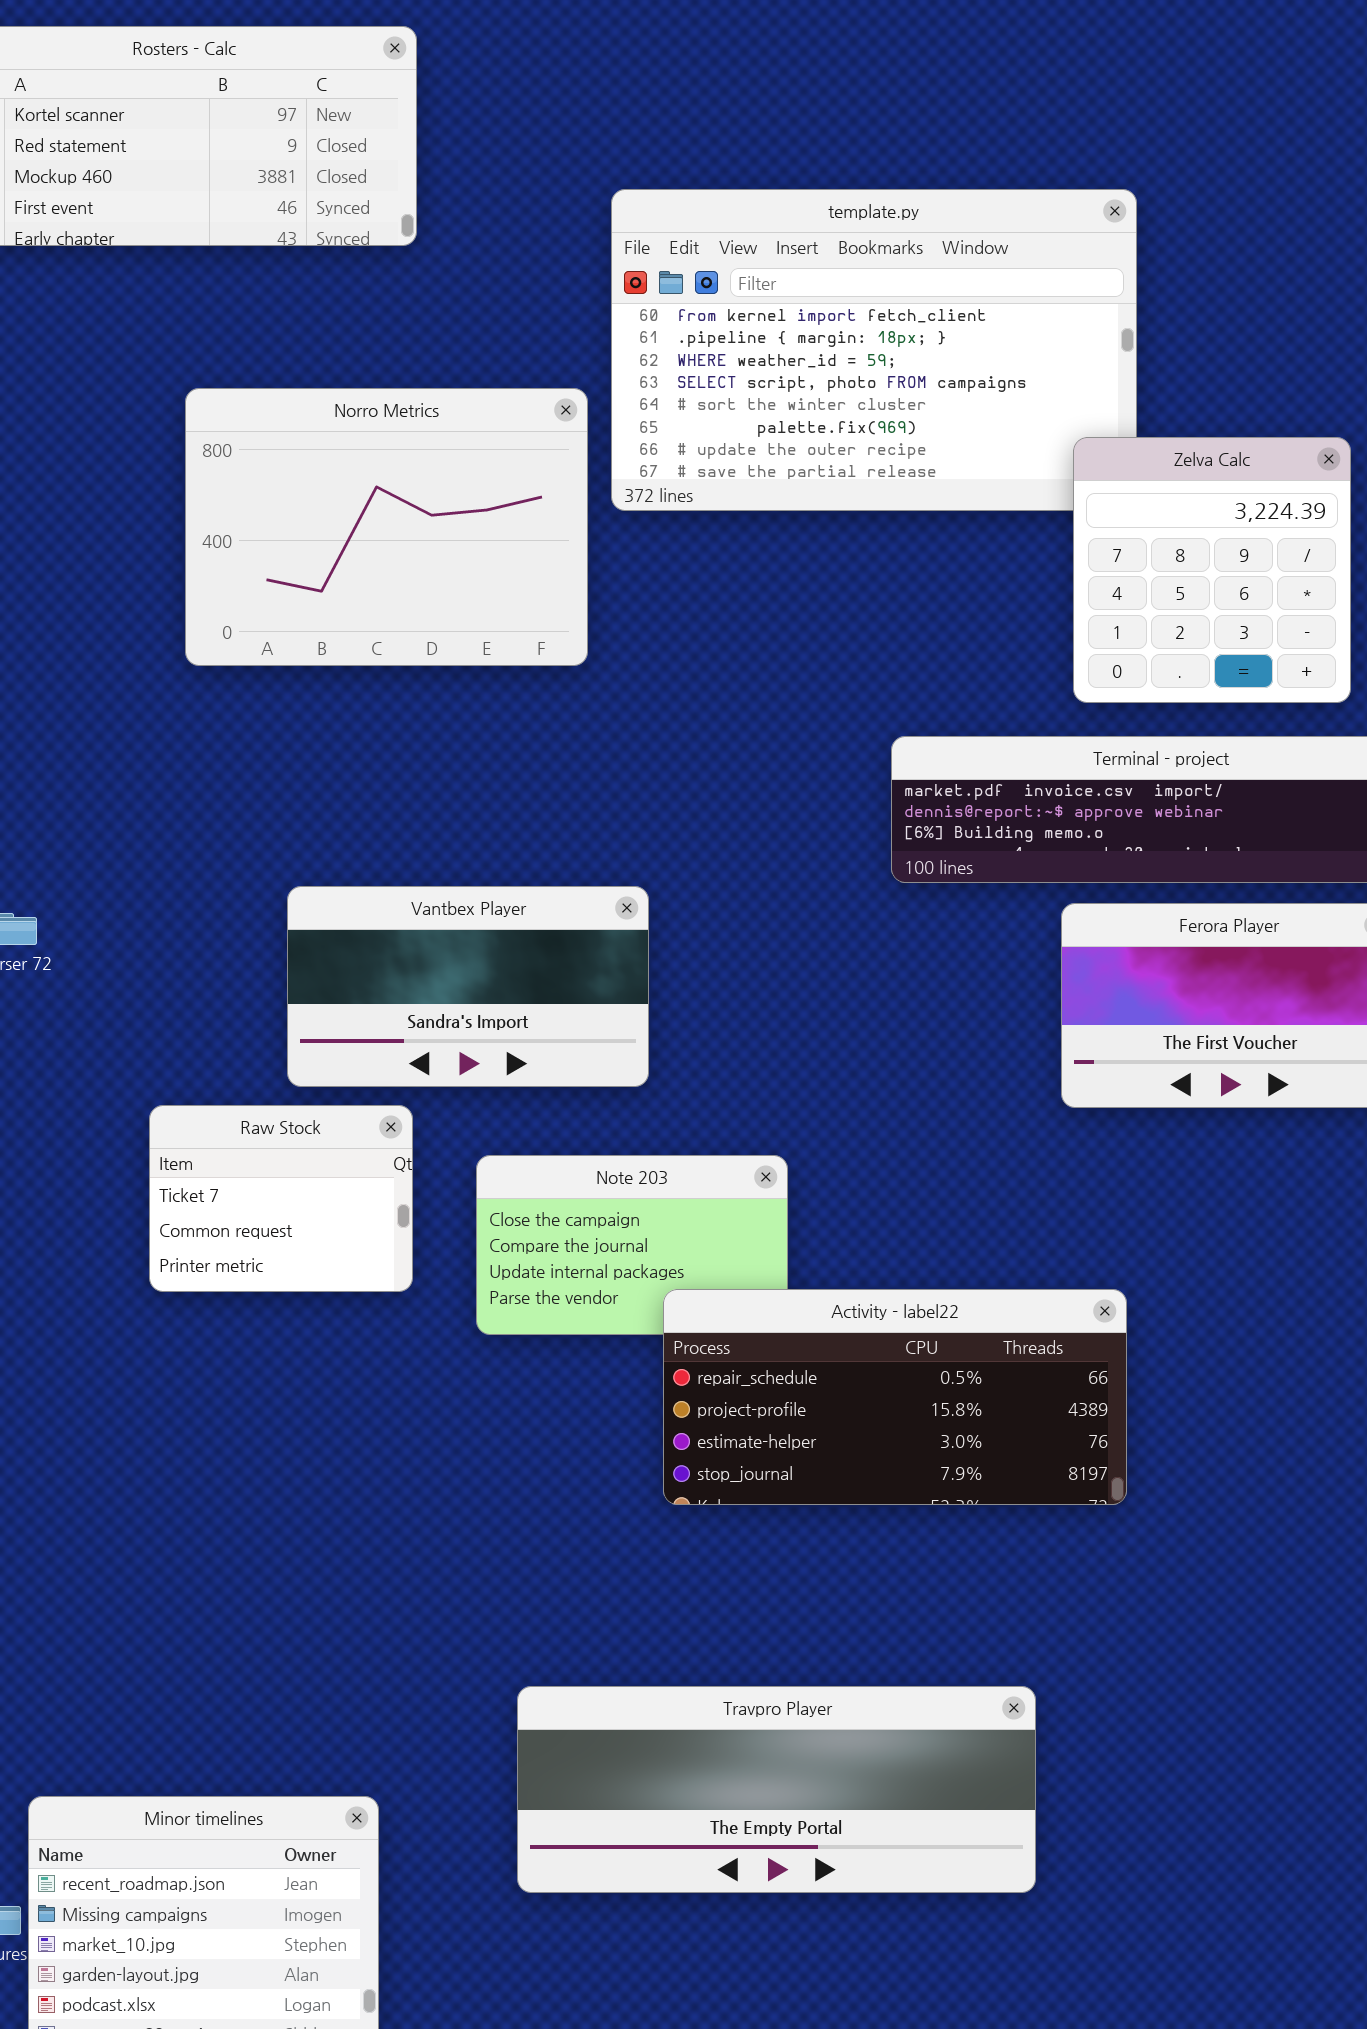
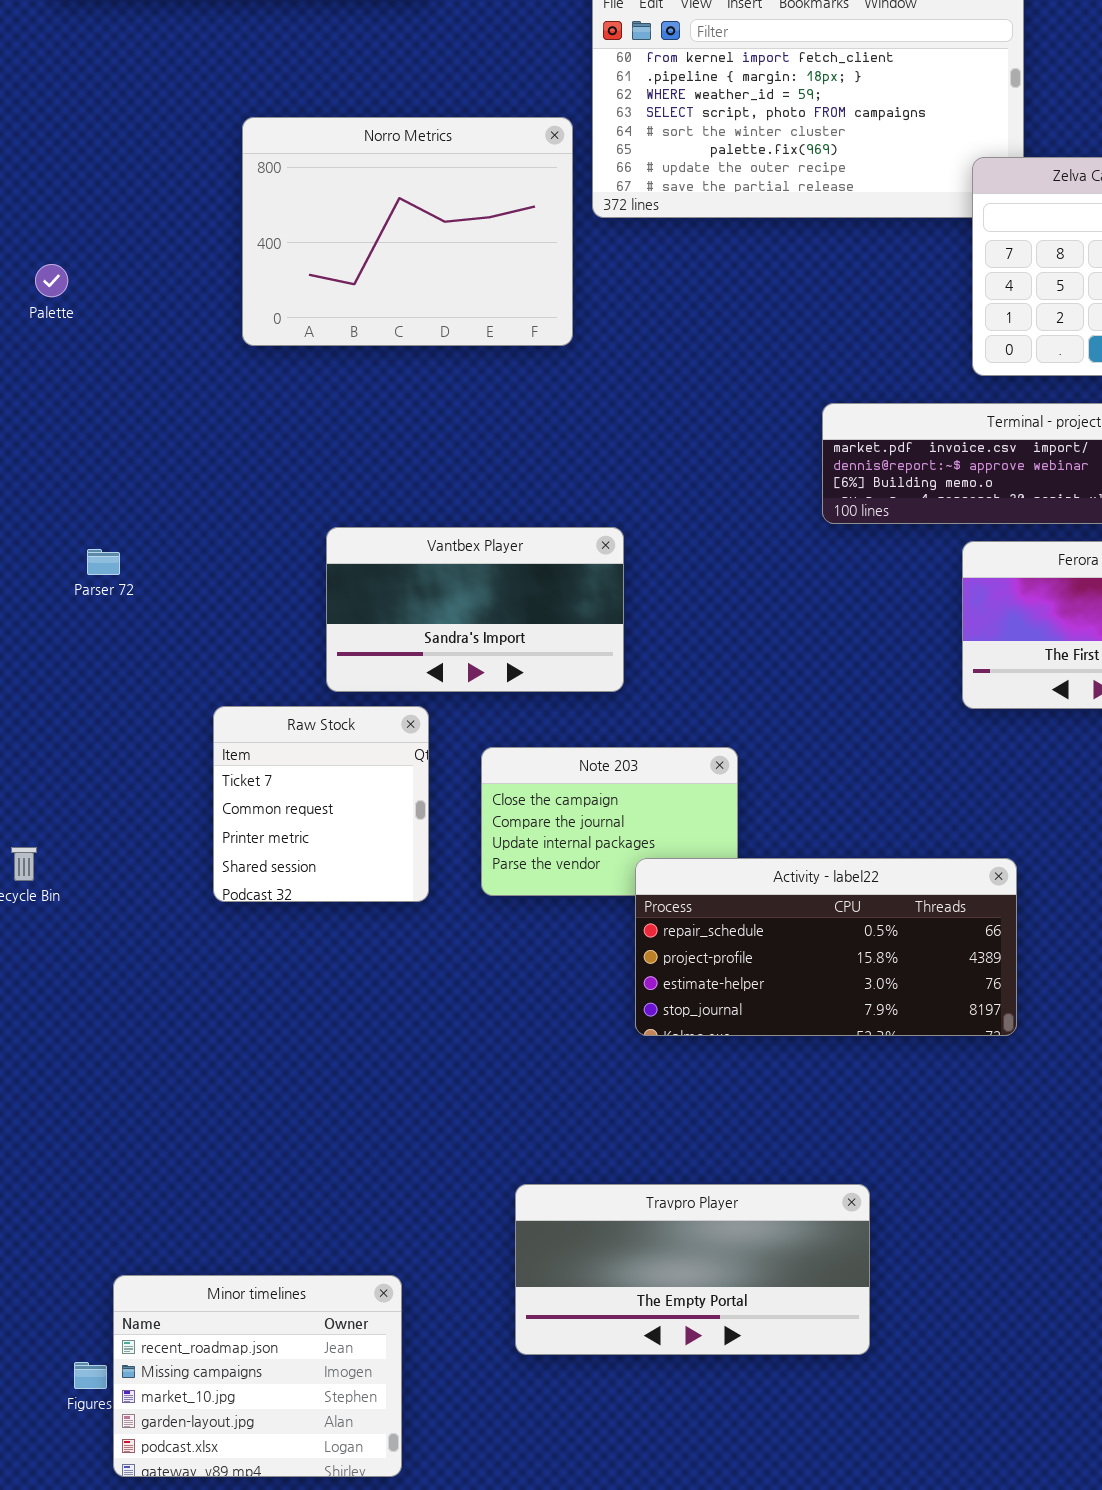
Raw Stock: [149,1105,413,1292] -> [213,706,429,902], resized
Travpro Player: [517,1686,1036,1893] -> [515,1184,870,1355], resized

